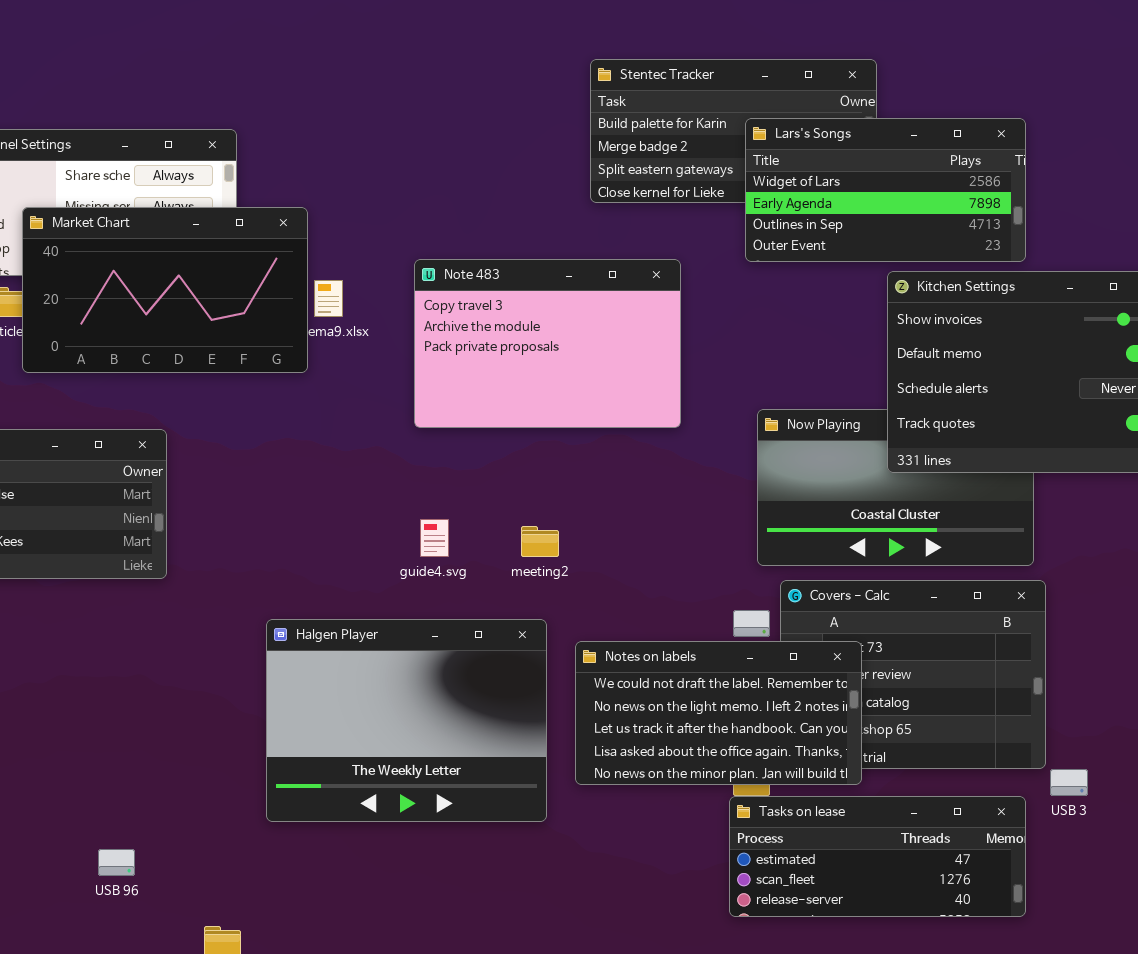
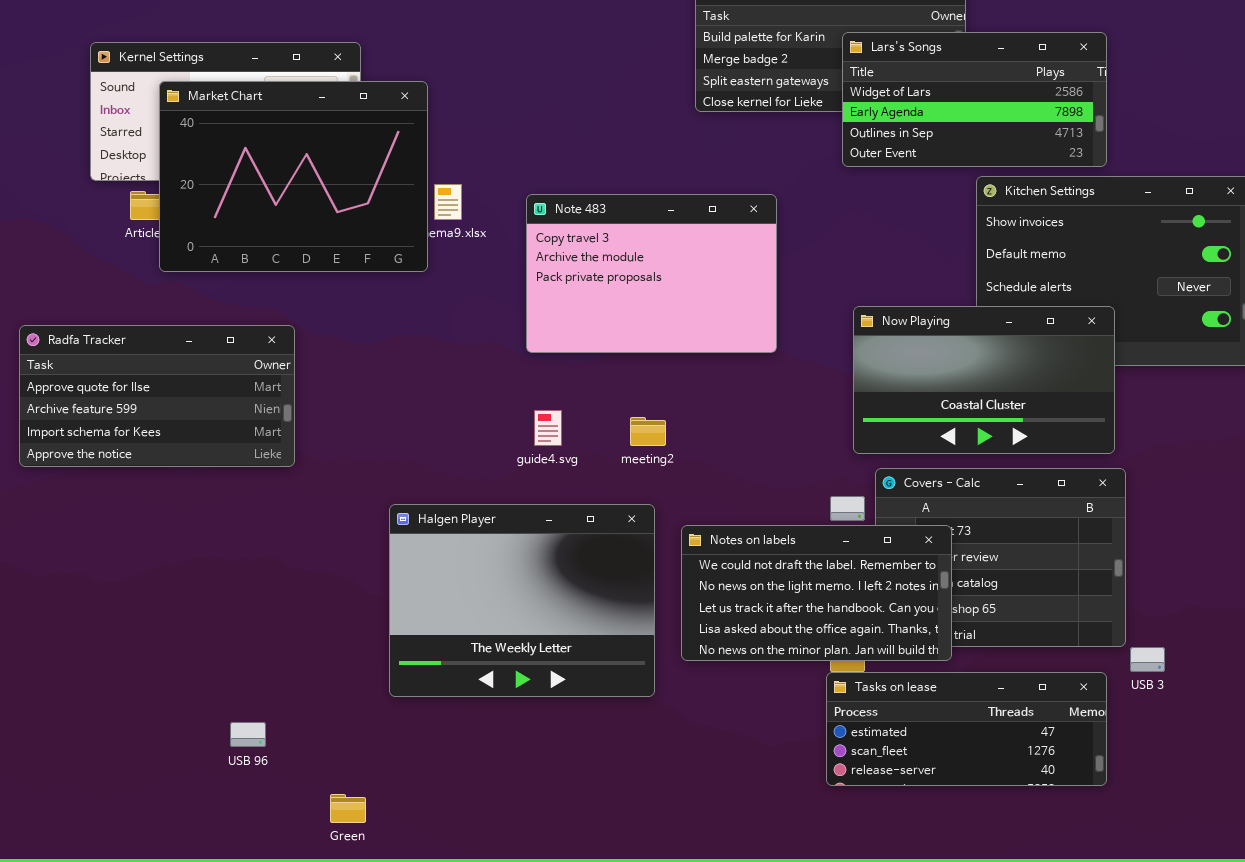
Market Chart: [22,207,308,373] -> [159,81,428,272], resized
Note 483: [414,259,681,428] -> [526,194,777,353], moved
Now Playing: [757,409,1034,566] -> [853,306,1115,454], raised

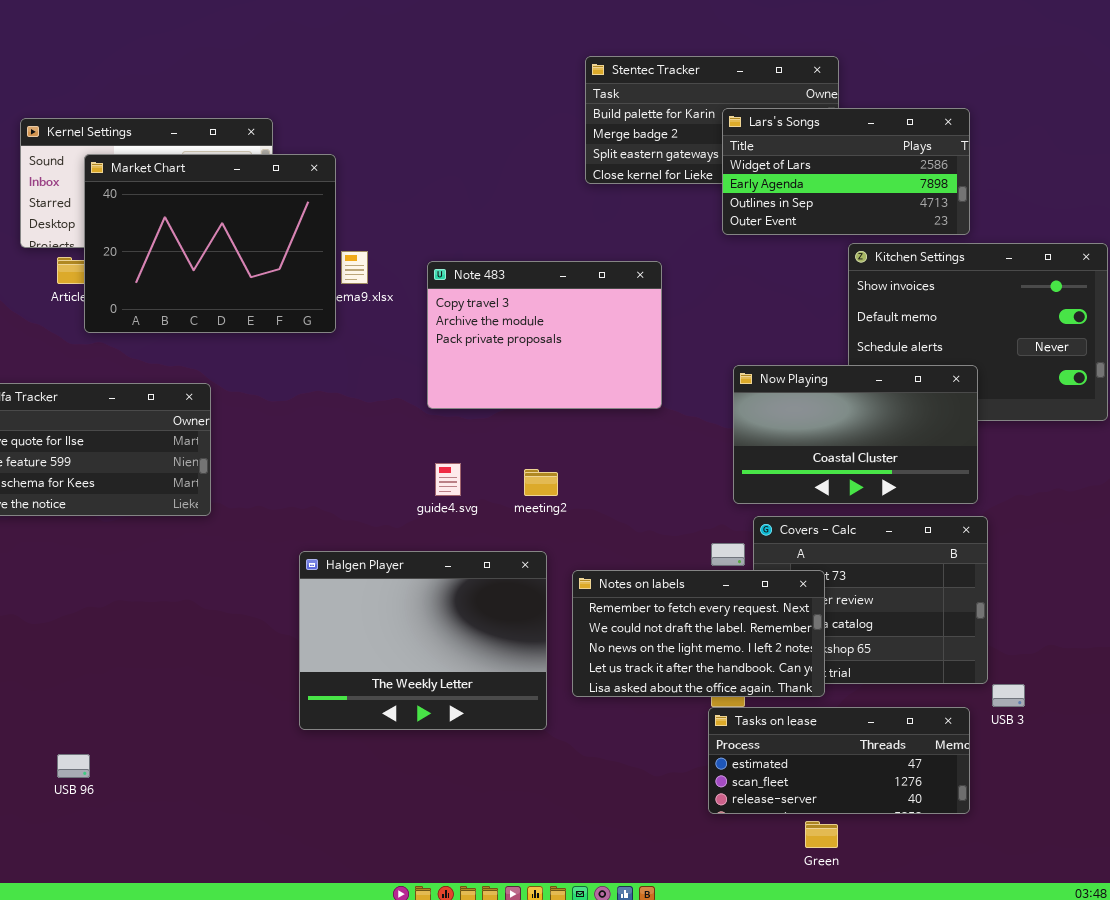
Notes on labels: [681,525,952,661] -> [572,570,825,697], scrolled up 1 row
USB 96: [230,722,266,747] -> [57,754,90,778], moved
Green: [330,794,366,823] -> [805,821,838,848], moved

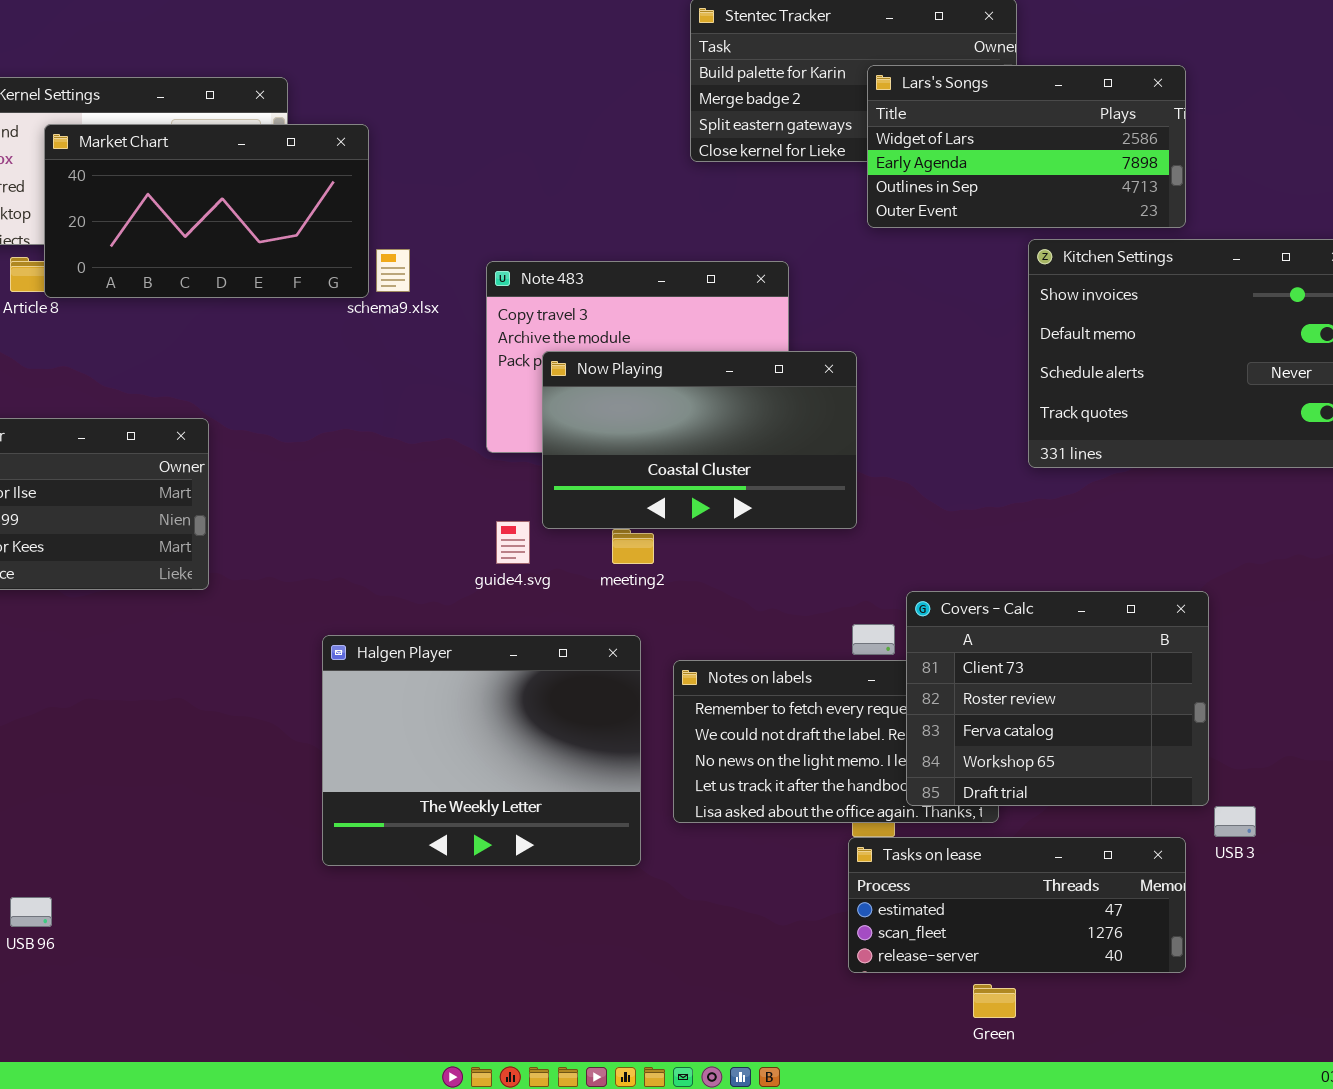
Market Chart: [84,154,336,333] -> [44,124,369,298], resized
Now Playing: [733,365,978,504] -> [542,351,857,529], moved
Covers - Calc: [753,516,988,684] -> [906,591,1209,806], raised

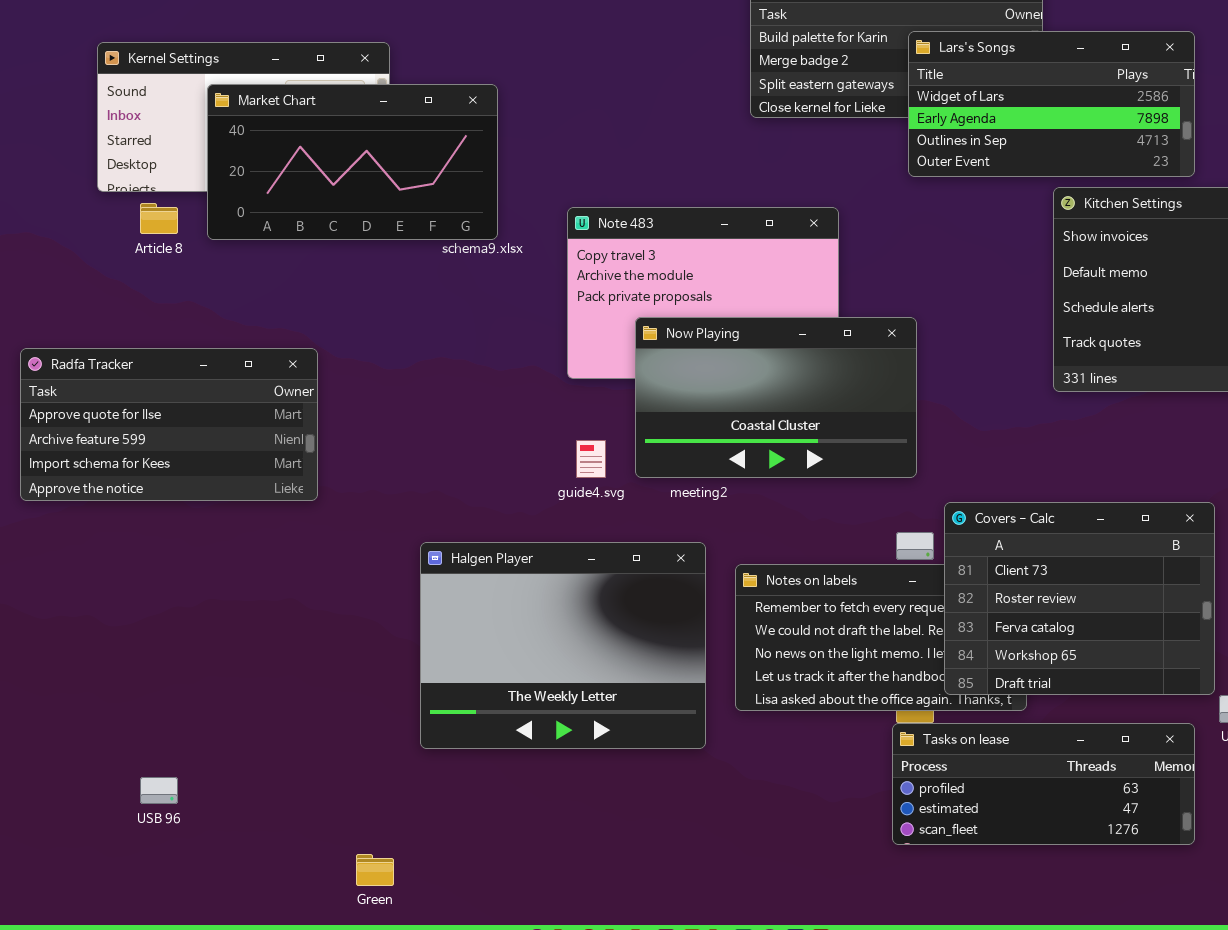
Market Chart: [44,124,369,298] -> [207,84,498,240], moved
Now Playing: [542,351,857,529] -> [635,317,917,478], moved
Tasks on lease: [848,837,1186,973] -> [892,723,1195,845], scrolled up 1 row
Green: [973,984,1016,1018] -> [356,854,394,886], moved

